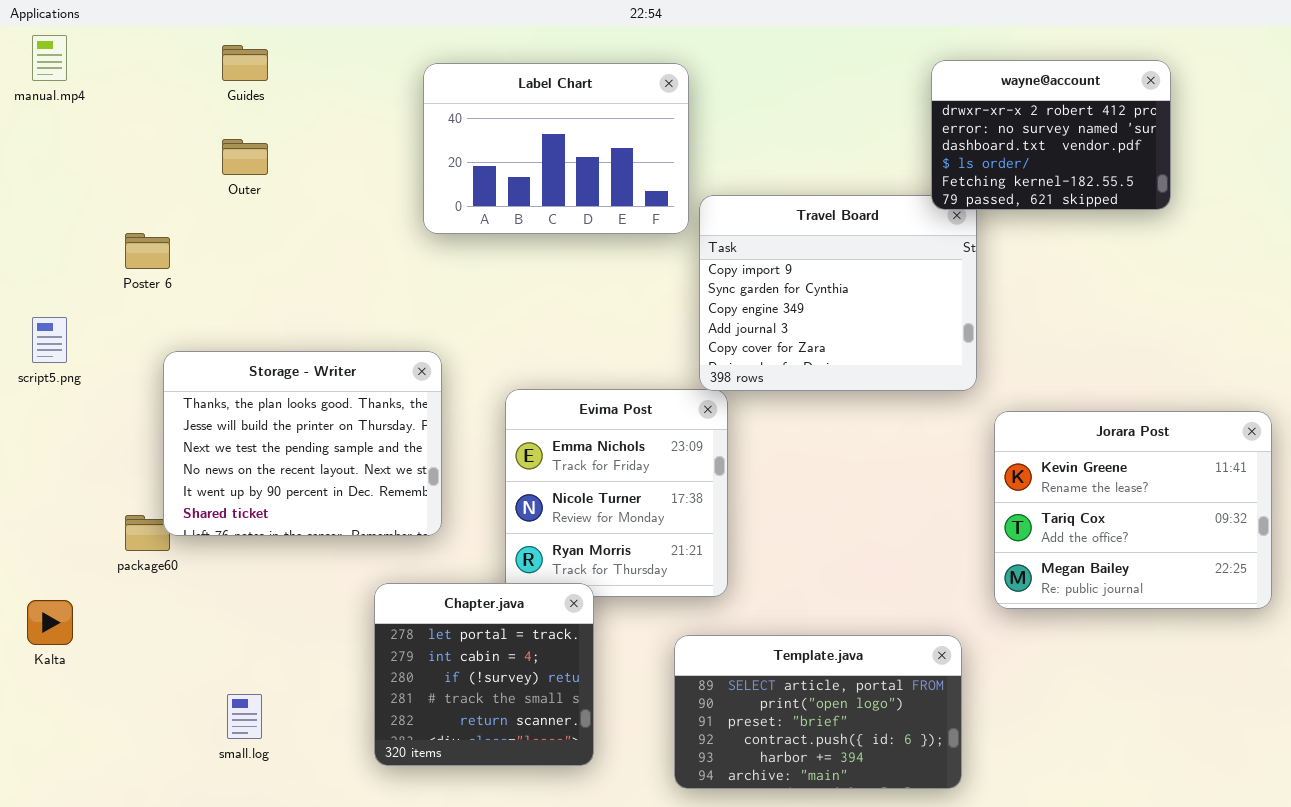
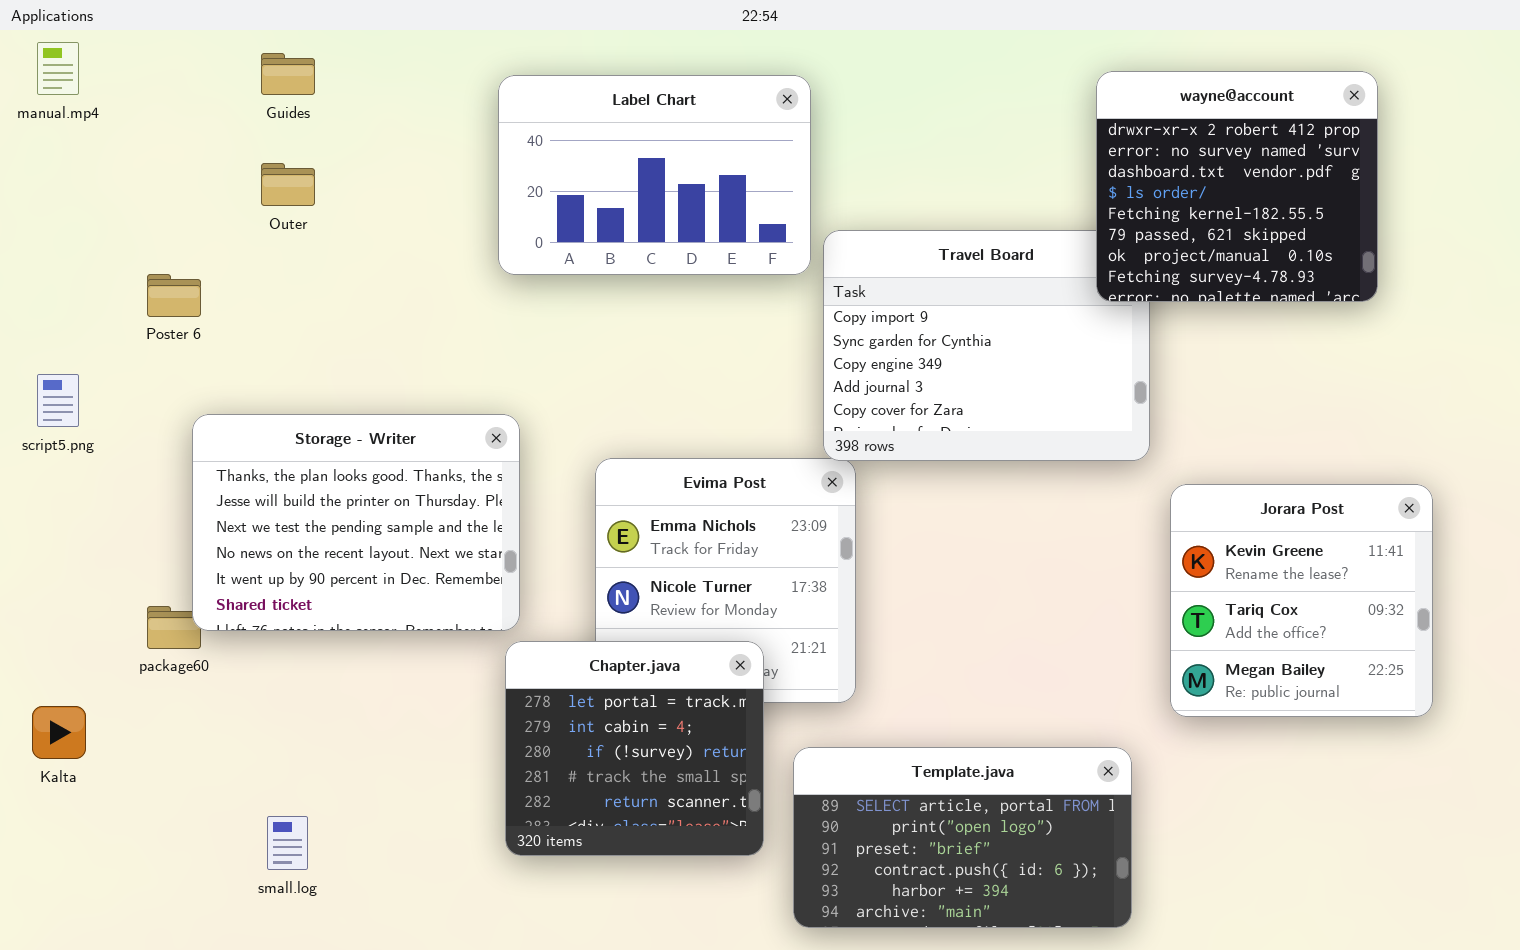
wayne@account: [931,60,1171,210] -> [1096,71,1378,302], resized
Jorara Post: [994,411,1272,609] -> [1170,484,1433,717], resized
Chapter.java: [374,583,594,766] -> [505,641,764,856], moved

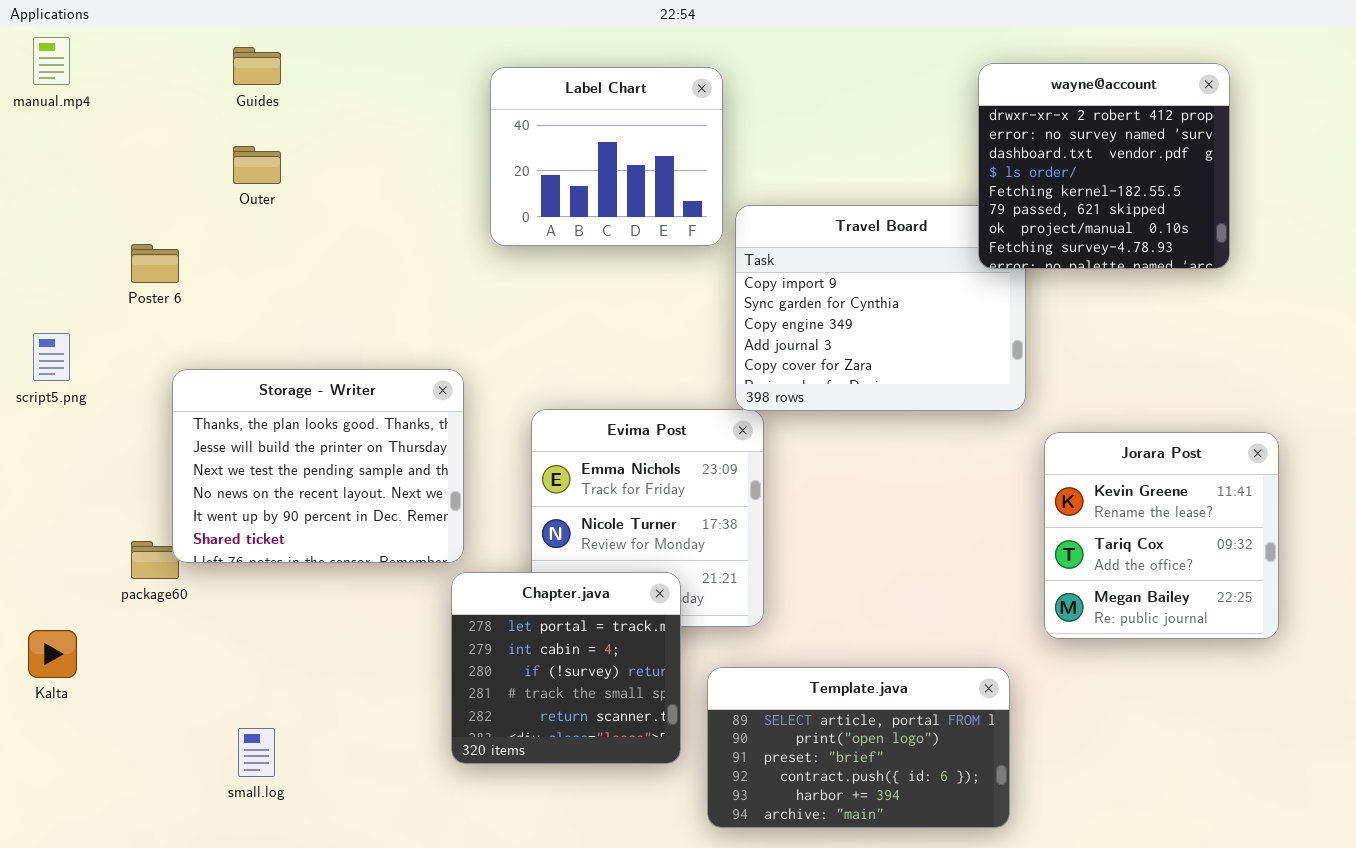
Label Chart: [498,75,811,275] -> [490,67,723,246], resized

